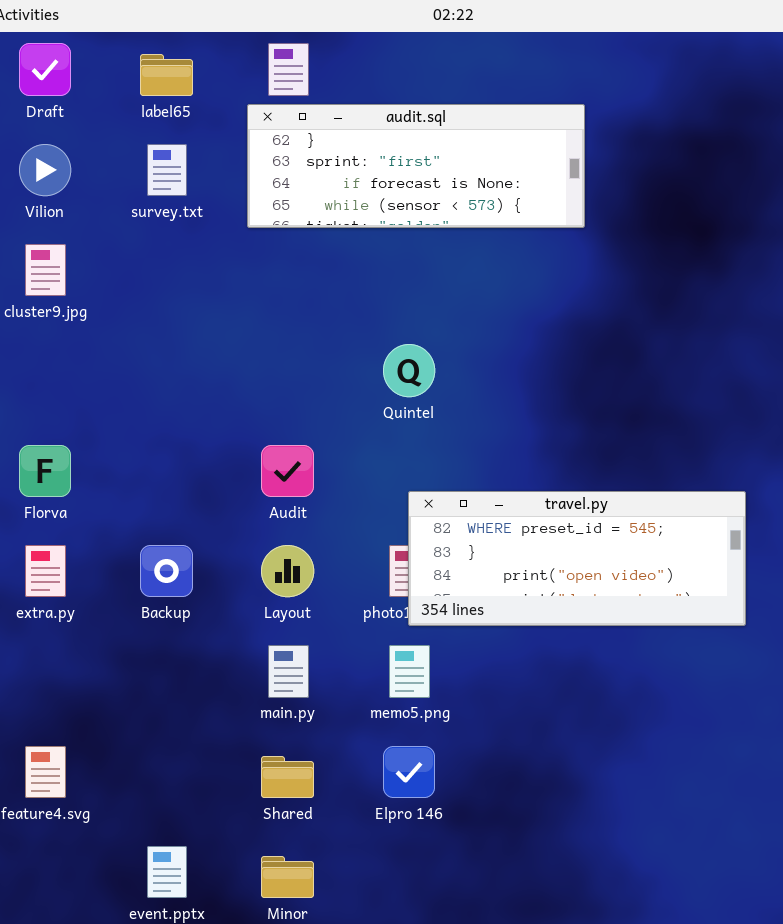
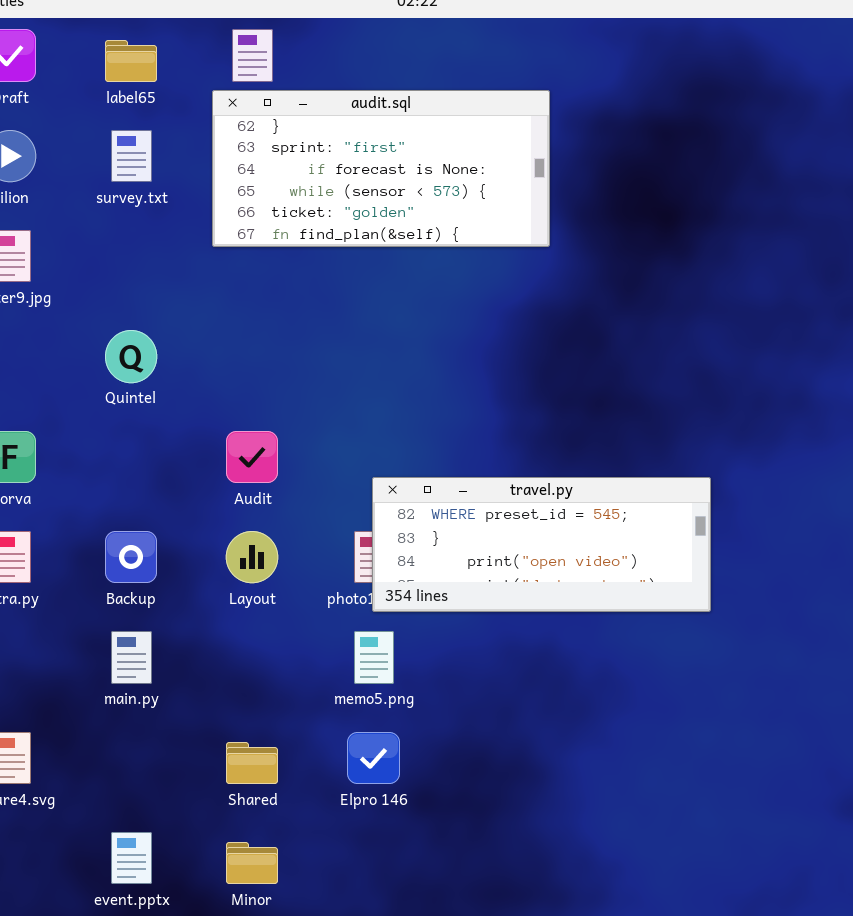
audit.sql: [247,104,585,228] -> [212,90,550,247], resized
Quintel: [383,344,435,397] -> [105,330,157,383], moved
main.py: [268,645,309,698] -> [111,631,152,684], moved

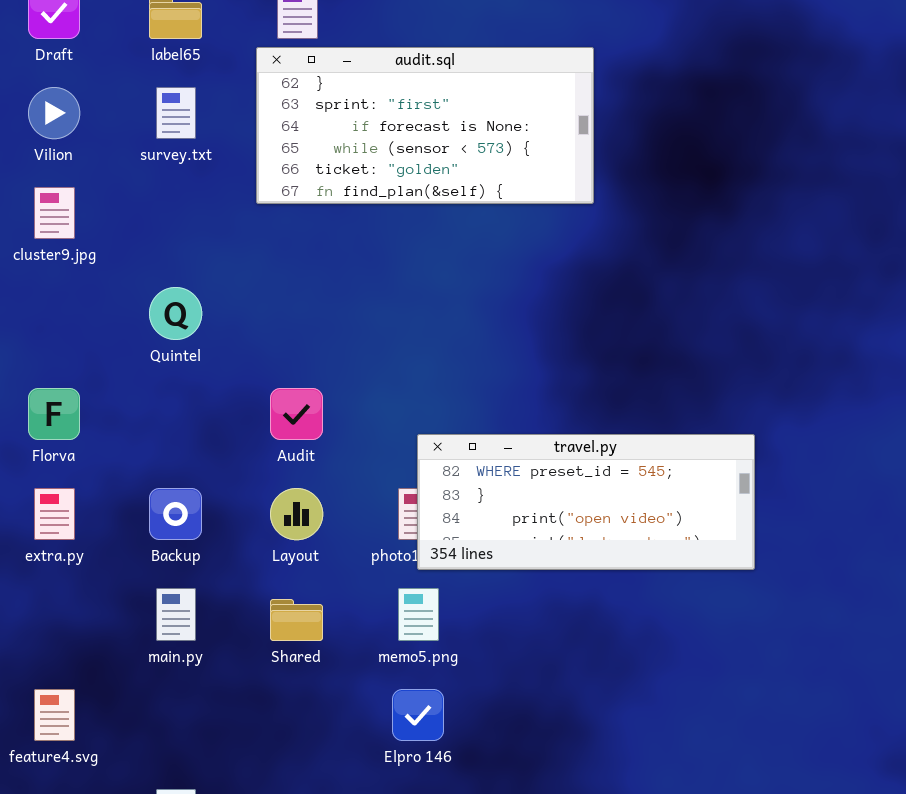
Shared: [226,742,278,784] -> [270,599,323,641], moved

